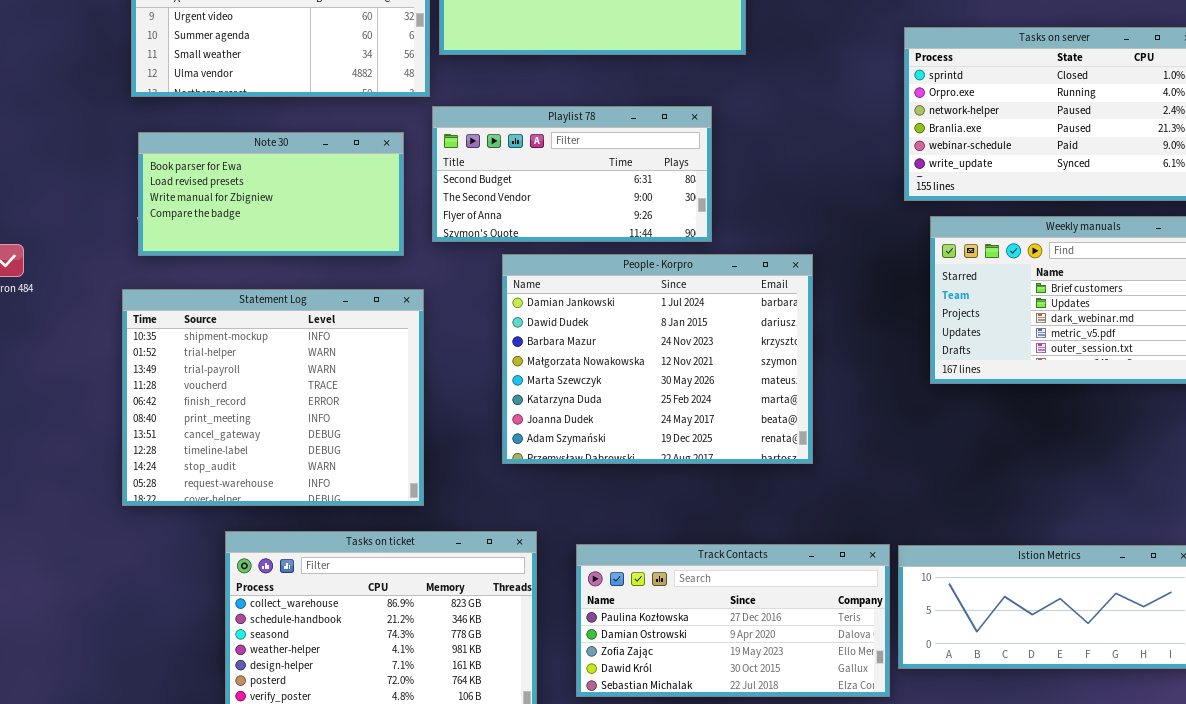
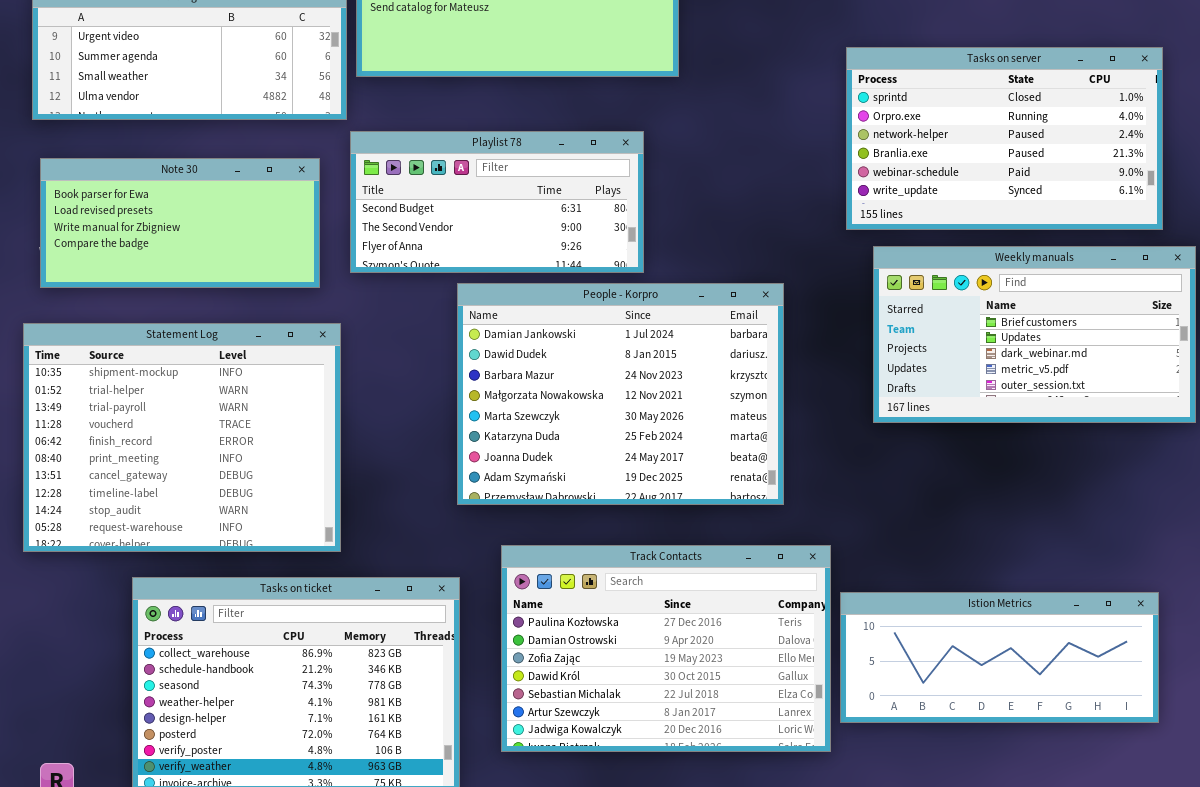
People - Korpro: [502,254,813,464] -> [457,283,784,505], moved
Track Contacts: [576,544,890,697] -> [501,545,831,752], resized

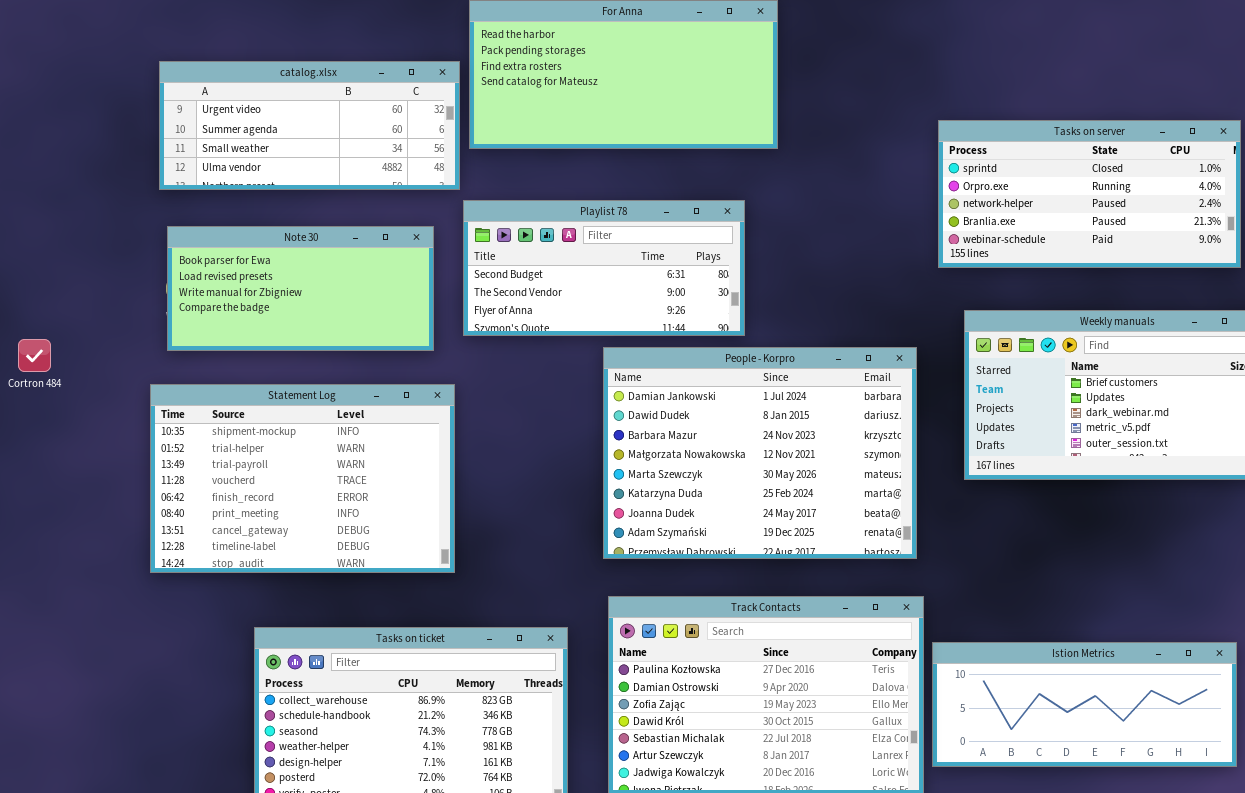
Tasks on server: [846,47,1163,230] -> [938,120,1241,268], resized
People - Korpro: [457,283,784,505] -> [603,347,917,559], moved
Statement Log: [23,323,341,552] -> [150,384,455,573], resized

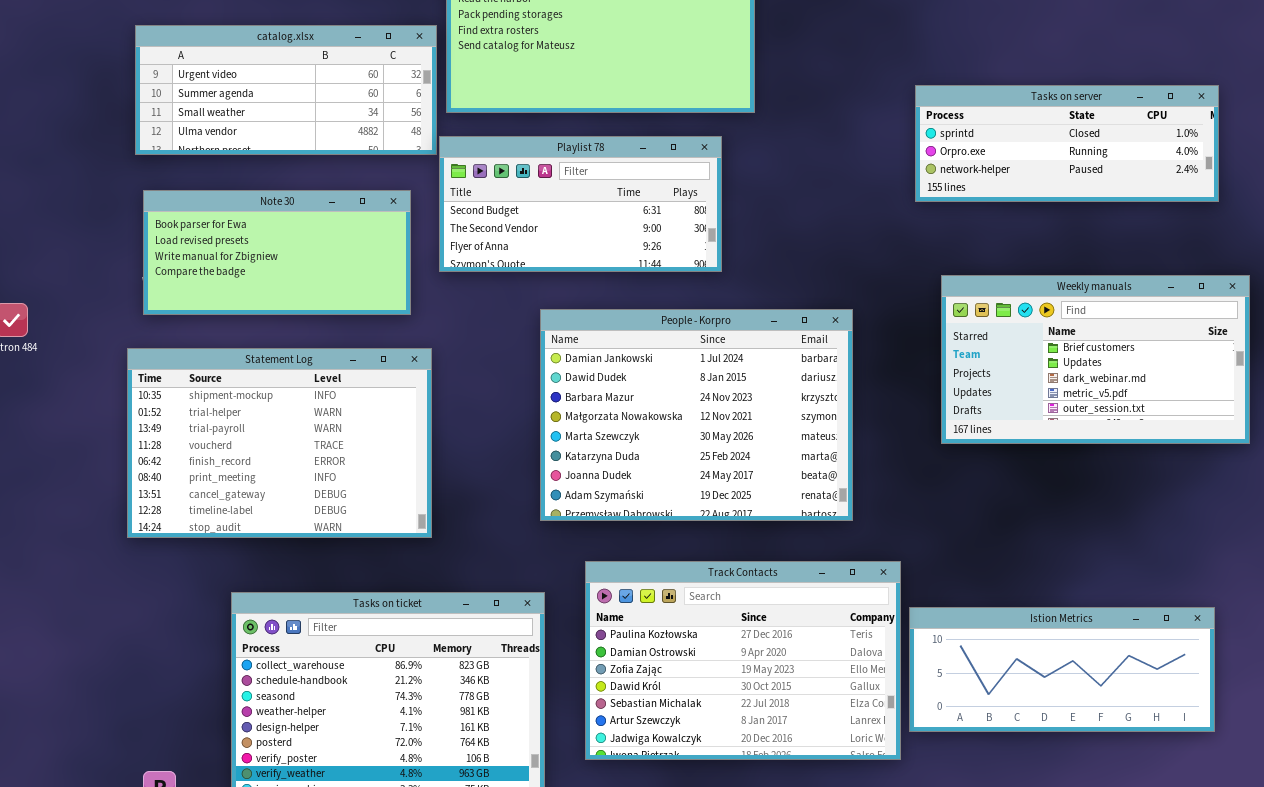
Tasks on server: [938,120,1241,268] -> [915,85,1219,202], resized
Playlist 78: [463,200,745,336] -> [439,136,722,272], moved
People - Korpro: [603,347,917,559] -> [540,309,853,521], moved

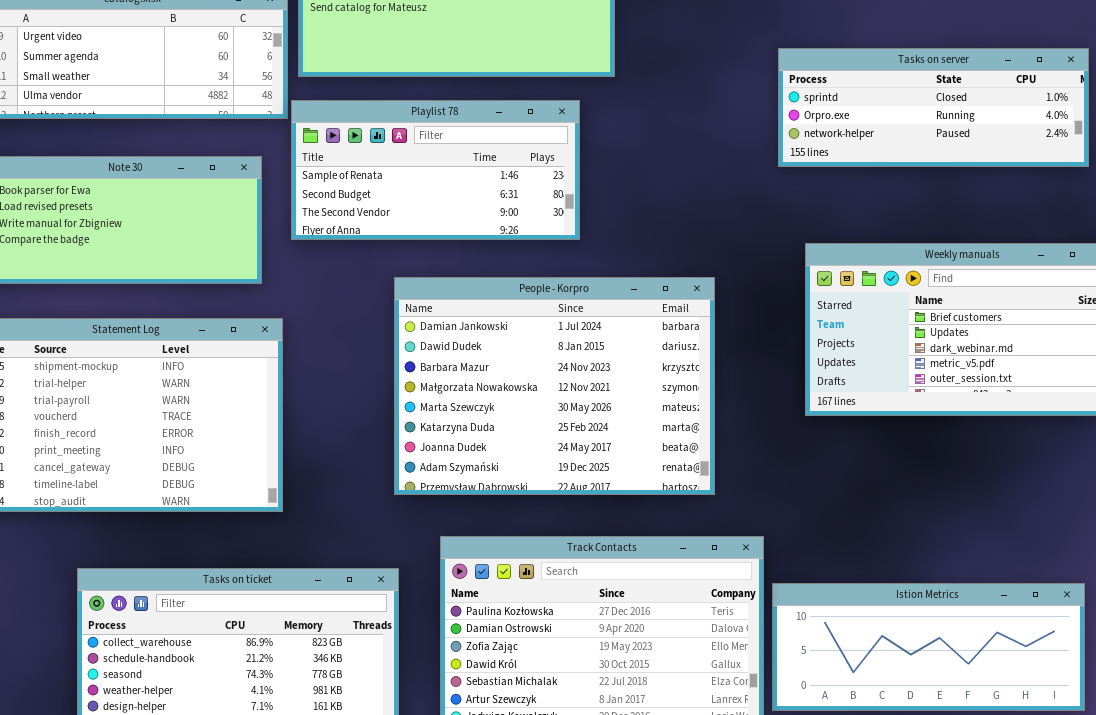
Playlist 78: [439,136,722,272] -> [291,100,580,240], scrolled up 1 row

